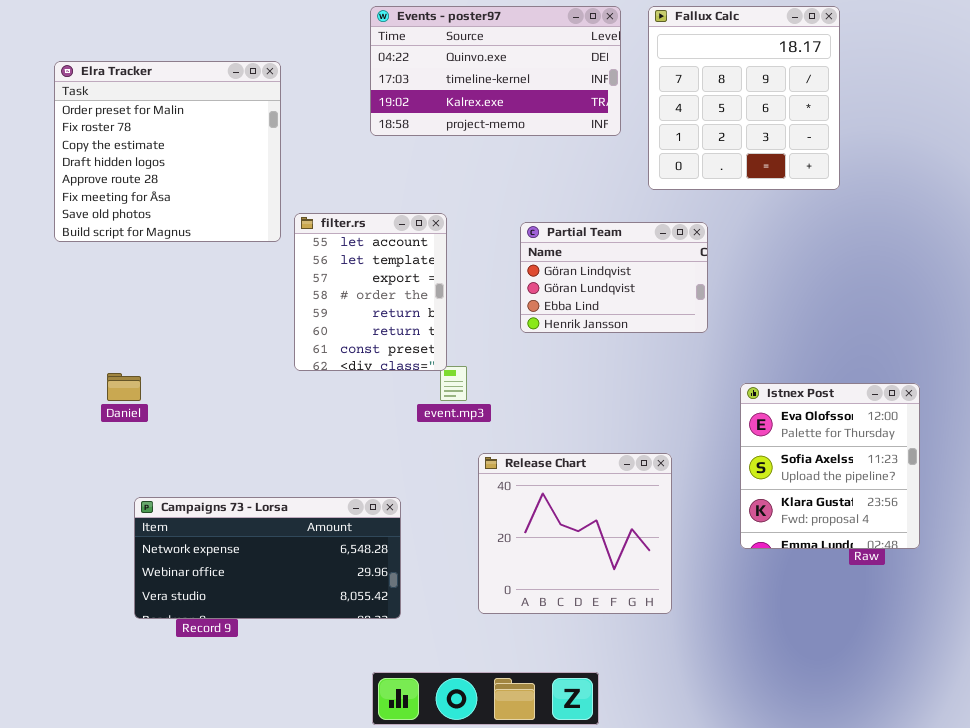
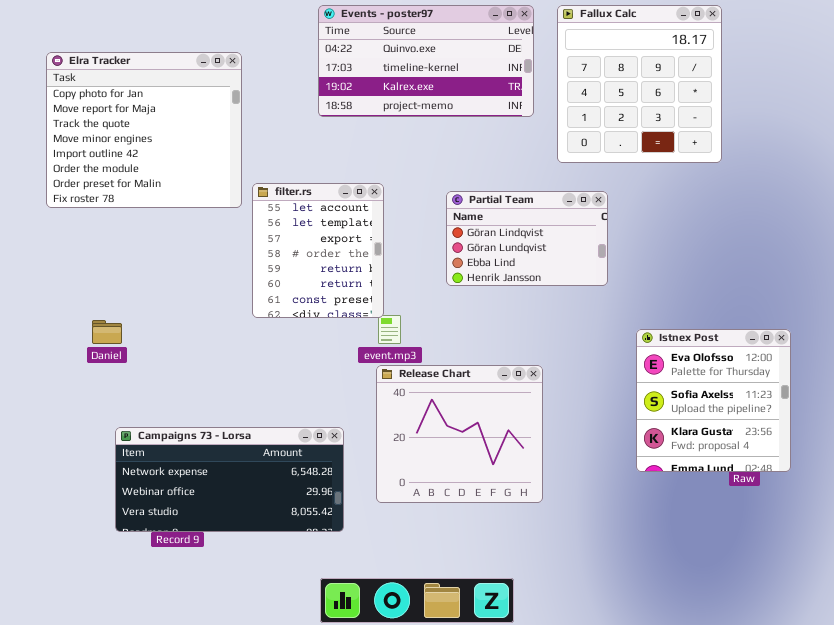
Elra Tracker: [54,61,281,242] -> [46,52,242,208], scrolled up 6 rows
Release Chart: [478,453,672,614] -> [376,365,543,503], moved

